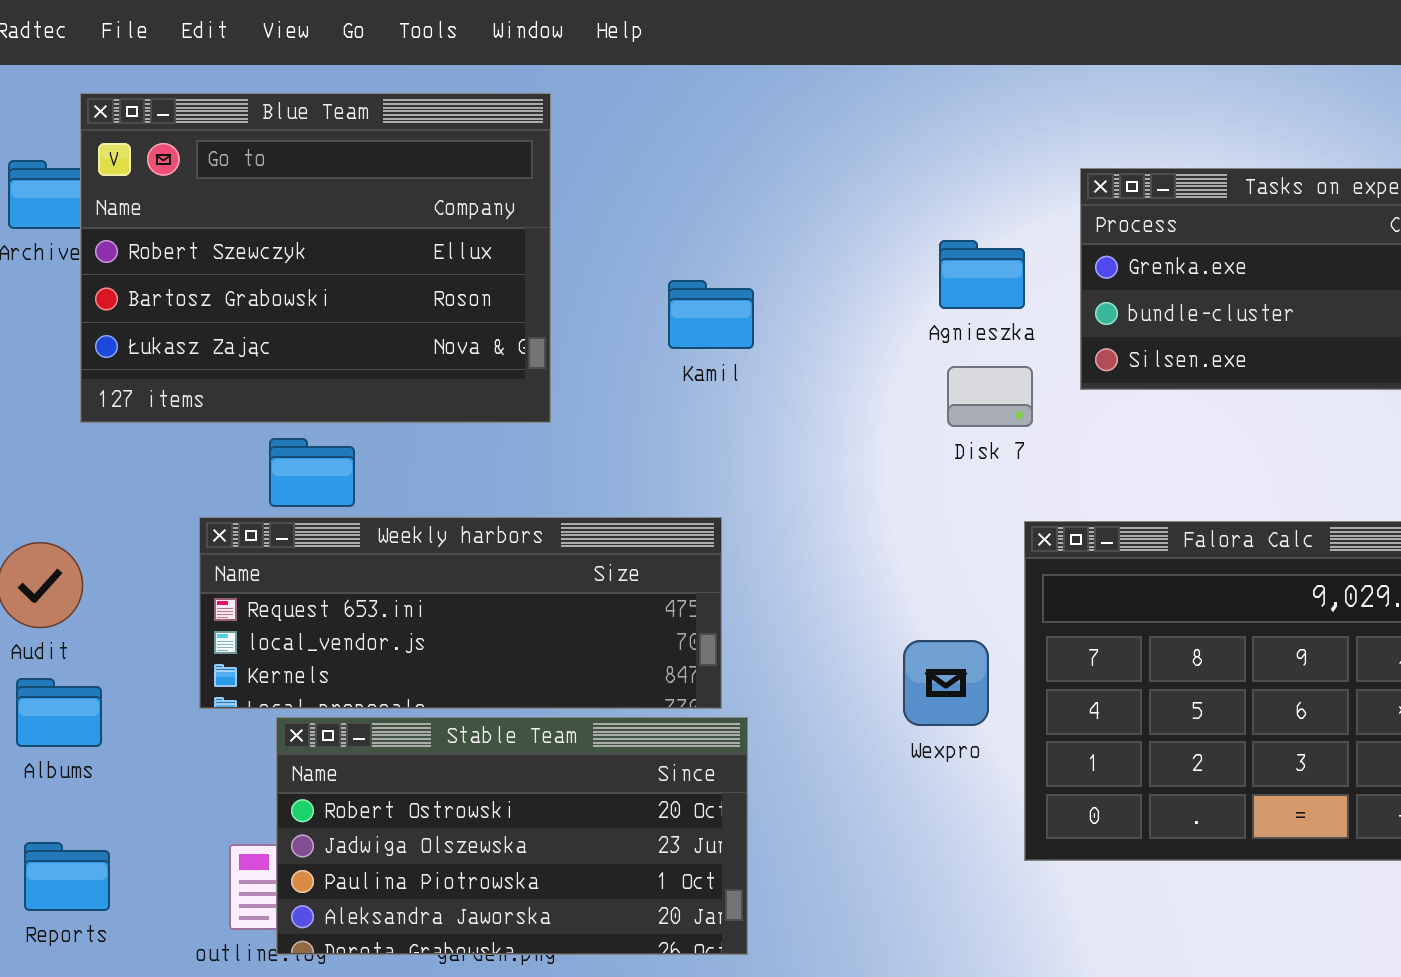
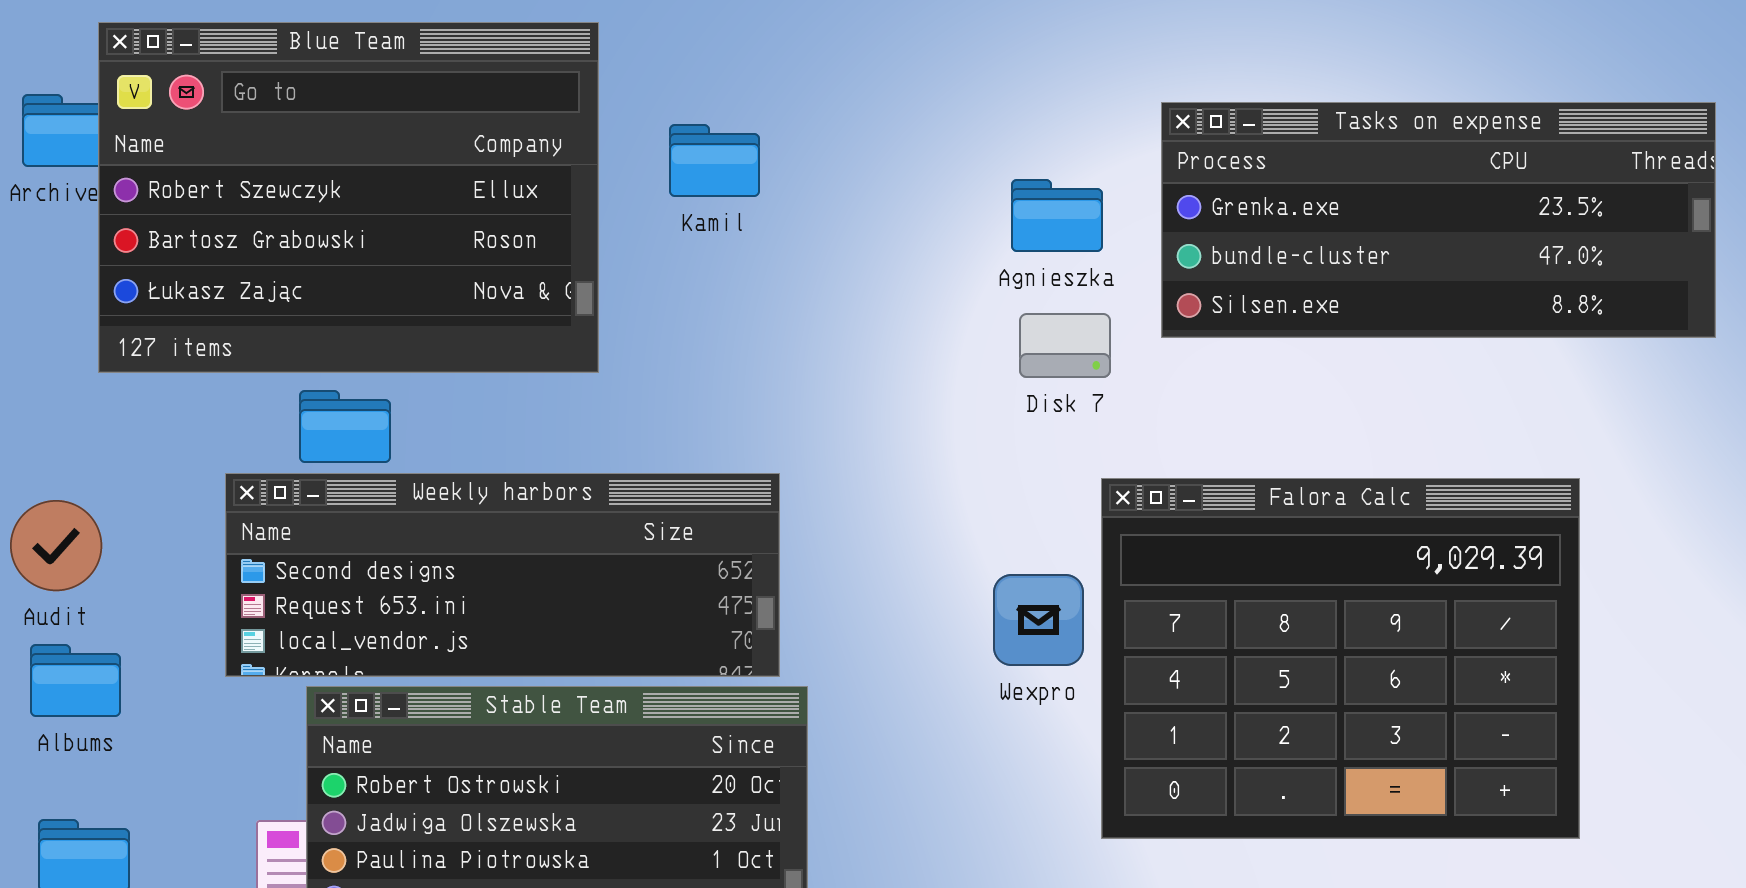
Kamil: [668,280,754,349] -> [669,124,760,197], moved
Weekly harbors: [199,517,722,709] -> [225,473,780,677], scrolled up 1 row
Wexpro: [903,640,989,726] -> [993,574,1084,666], moved

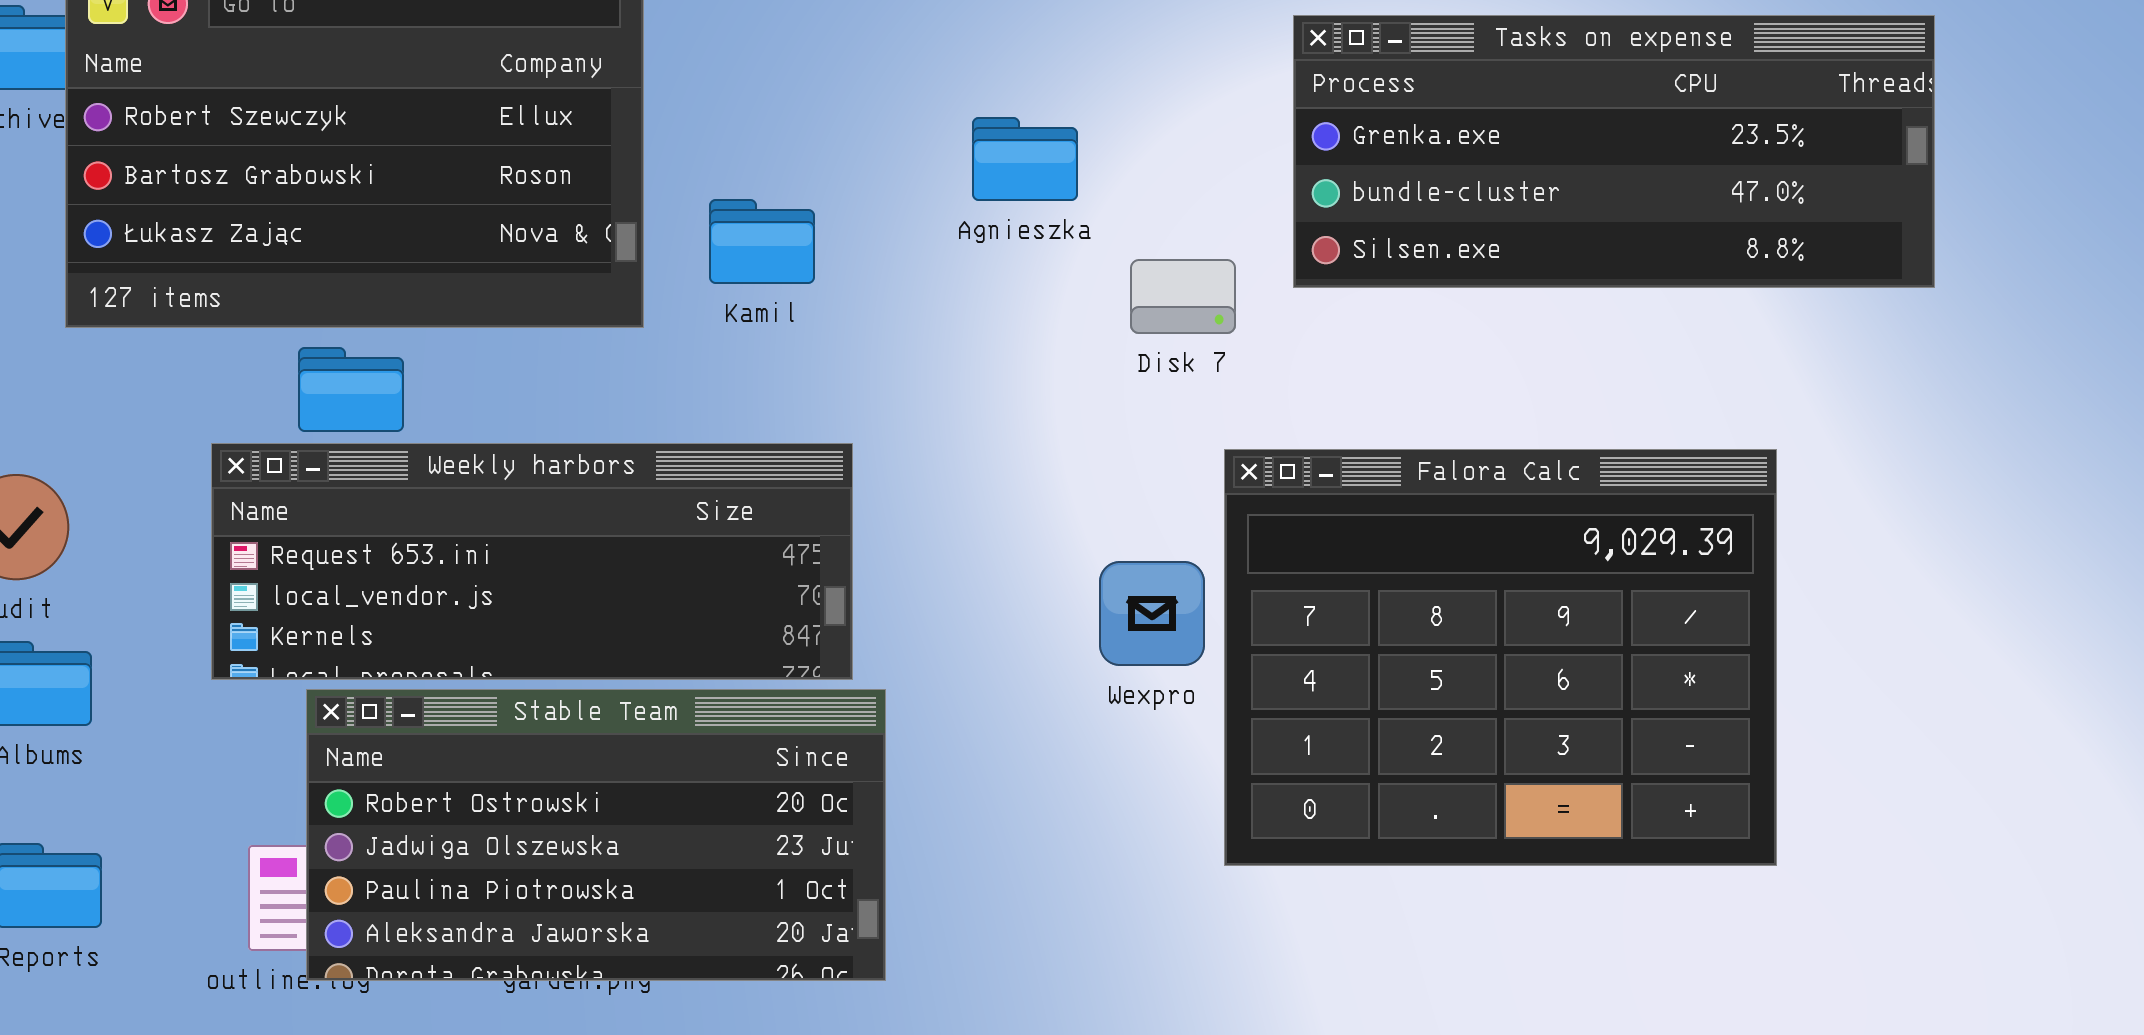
Kamil: [669,124,760,197] -> [709,199,815,284], moved
Agnieszka: [1011,179,1103,252] -> [972,117,1078,201], moved
Weekly harbors: [225,473,780,677] -> [211,443,853,680], scrolled down 1 row

